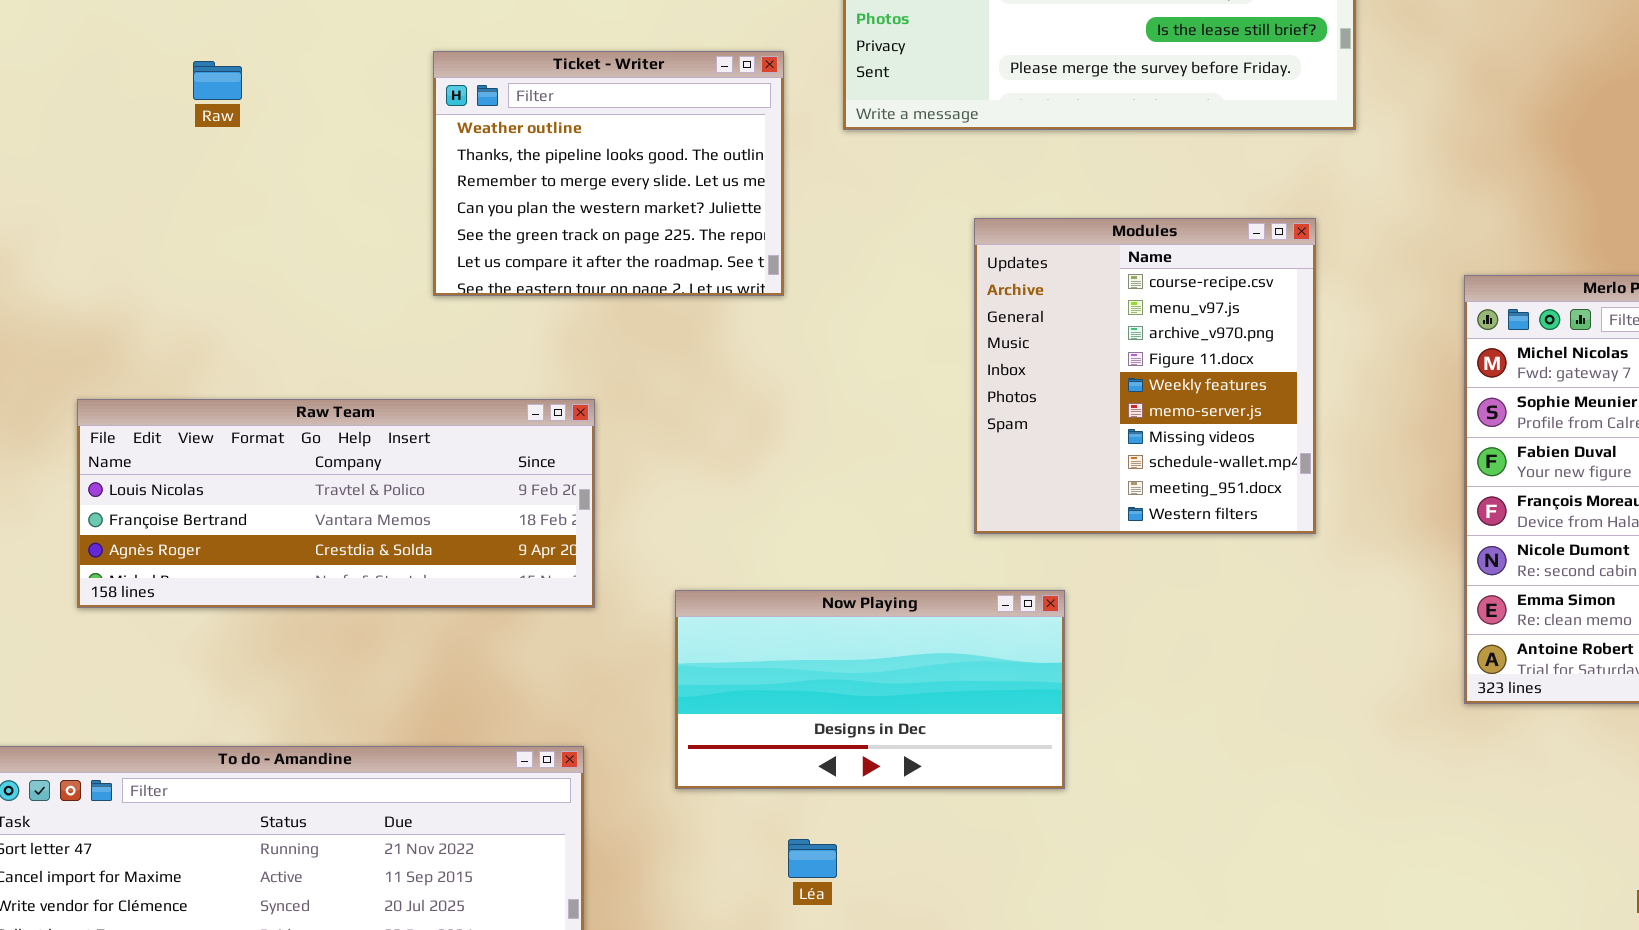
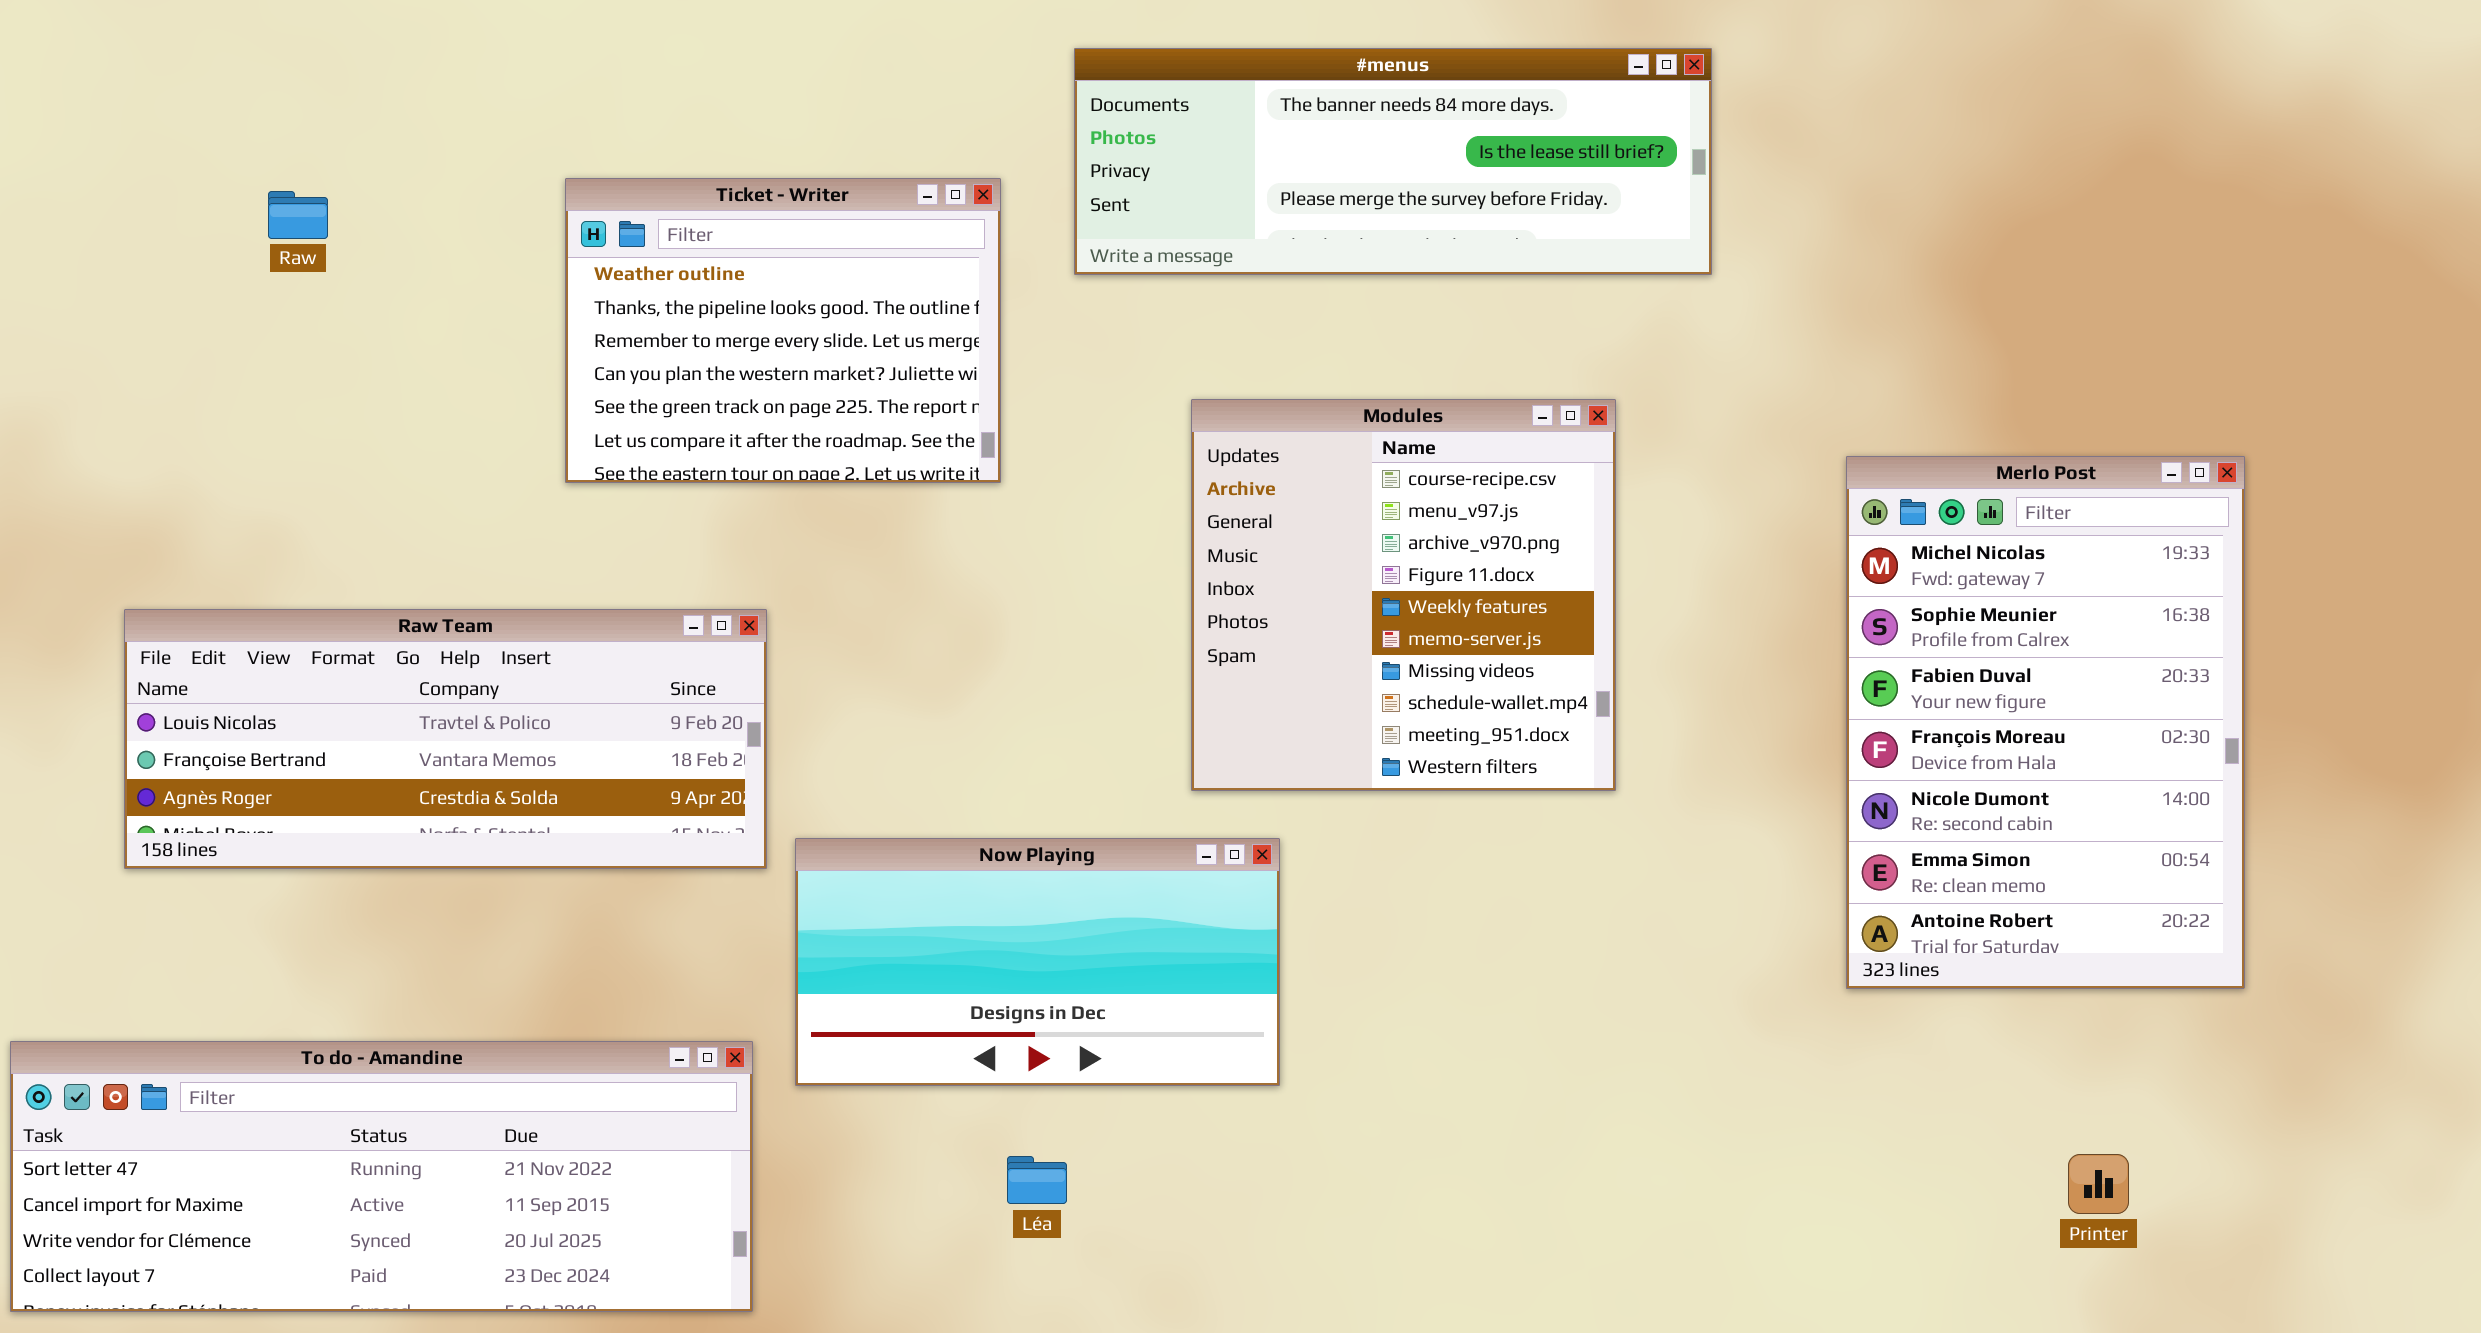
Modules: [974,218,1316,534] -> [1191,399,1616,791], moved
Now Playing: [675,590,1065,789] -> [795,838,1280,1086], moved

